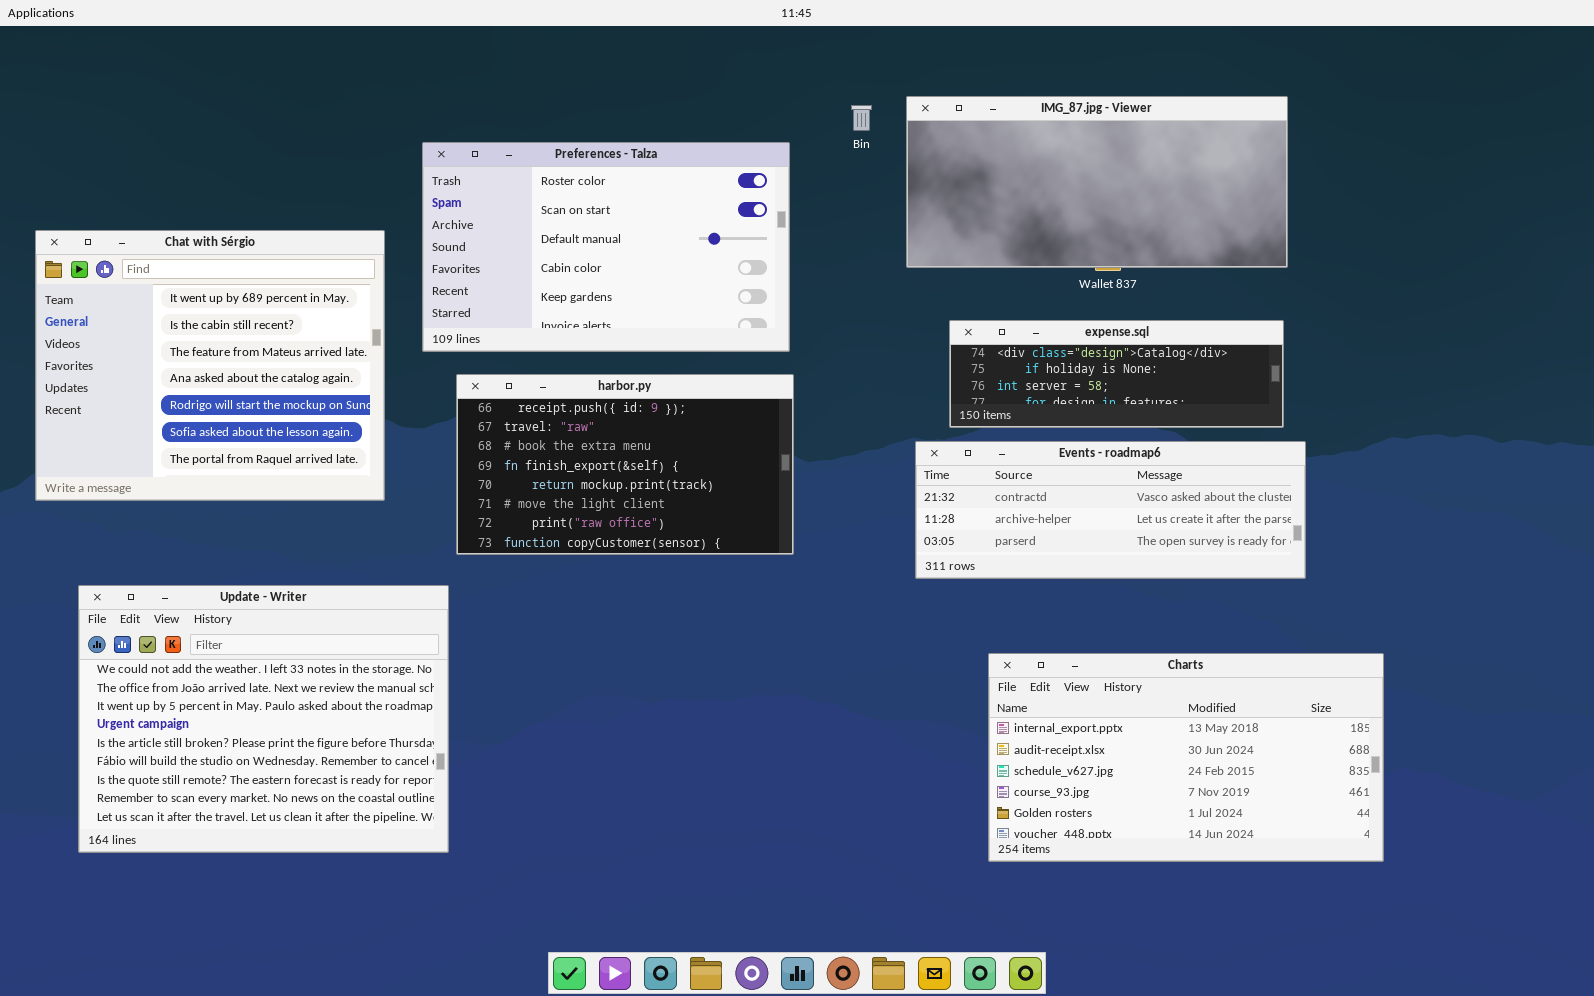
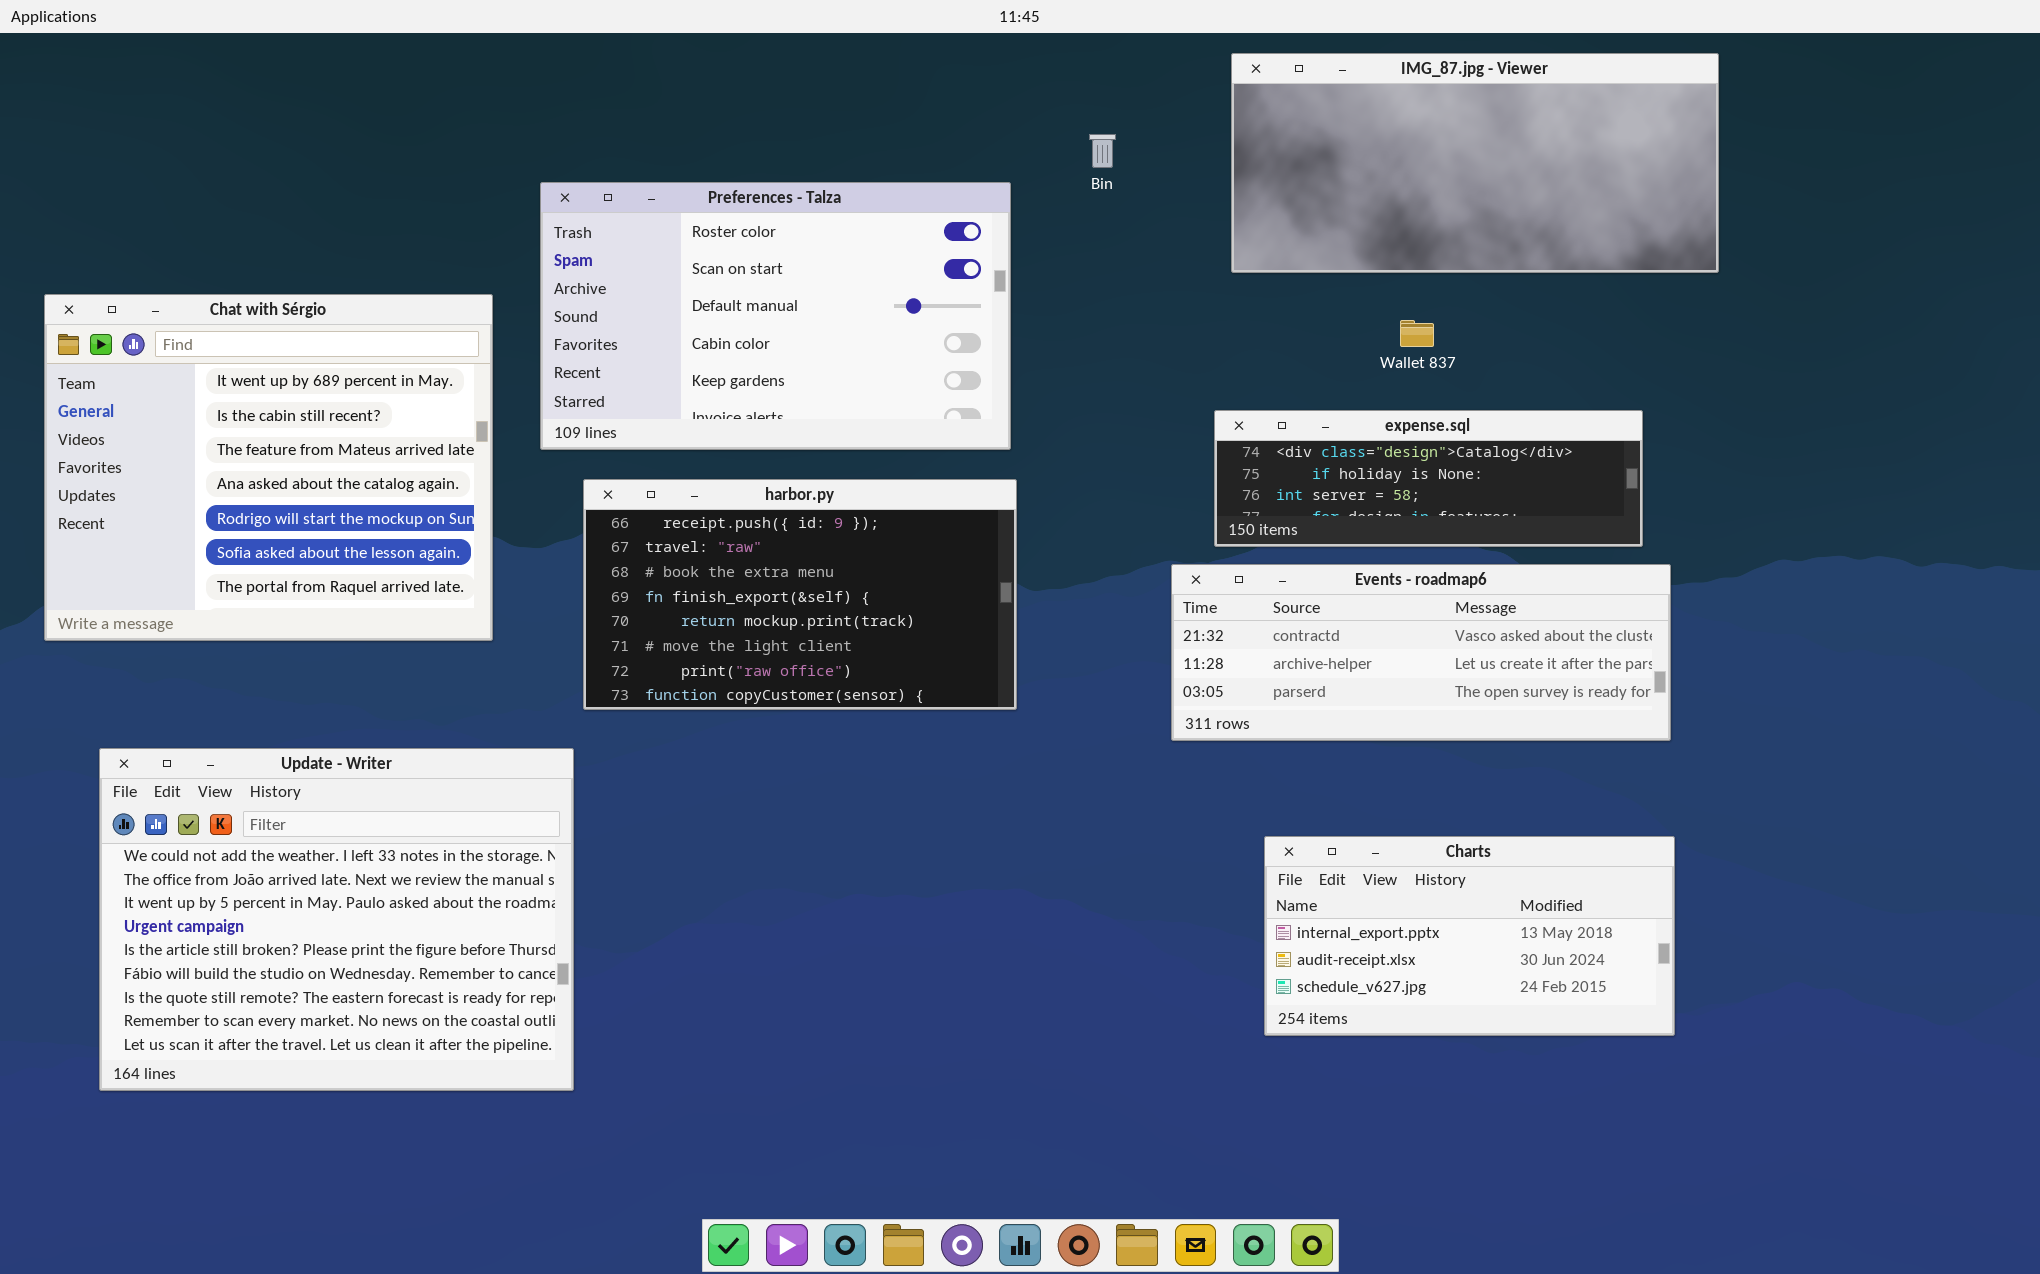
IMG_87.jpg - Viewer: [906,96,1288,268] -> [1231,53,1719,273], moved
Charts: [988,653,1384,862] -> [1264,836,1675,1036], resized

